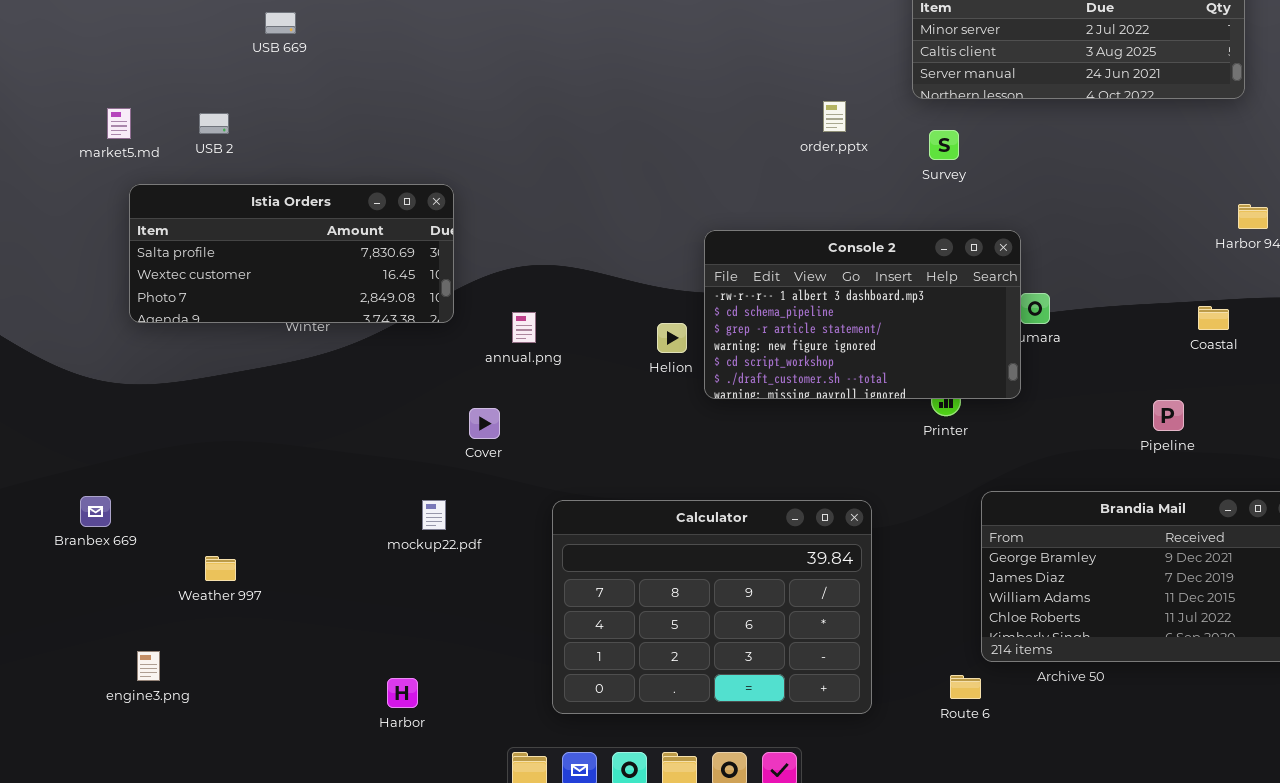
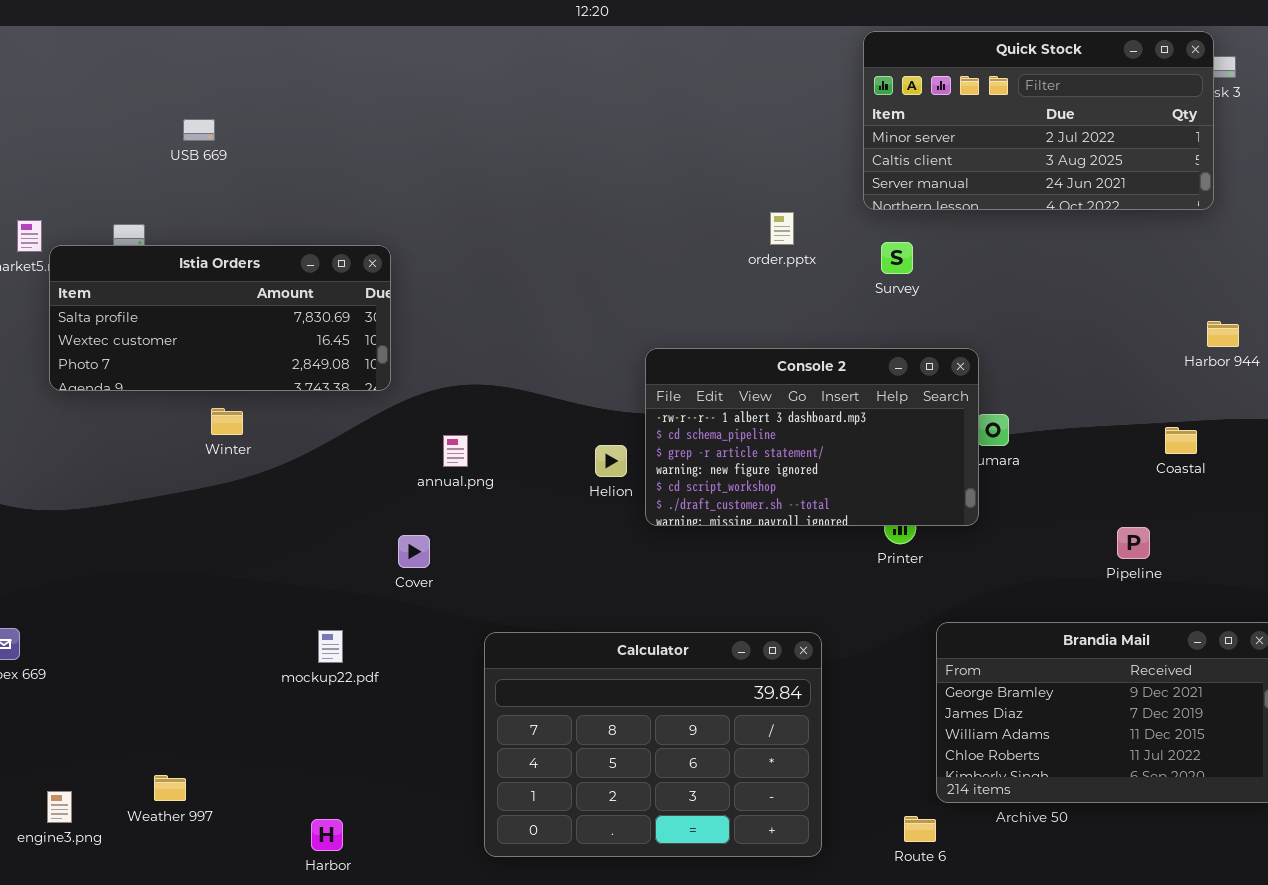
Istia Orders: [129,184,454,323] -> [49,245,391,391], moved
mockup22.pdf: [422,500,446,530] -> [318,630,343,663], moved
Weather 997: [205,556,236,581] -> [154,775,186,801], moved

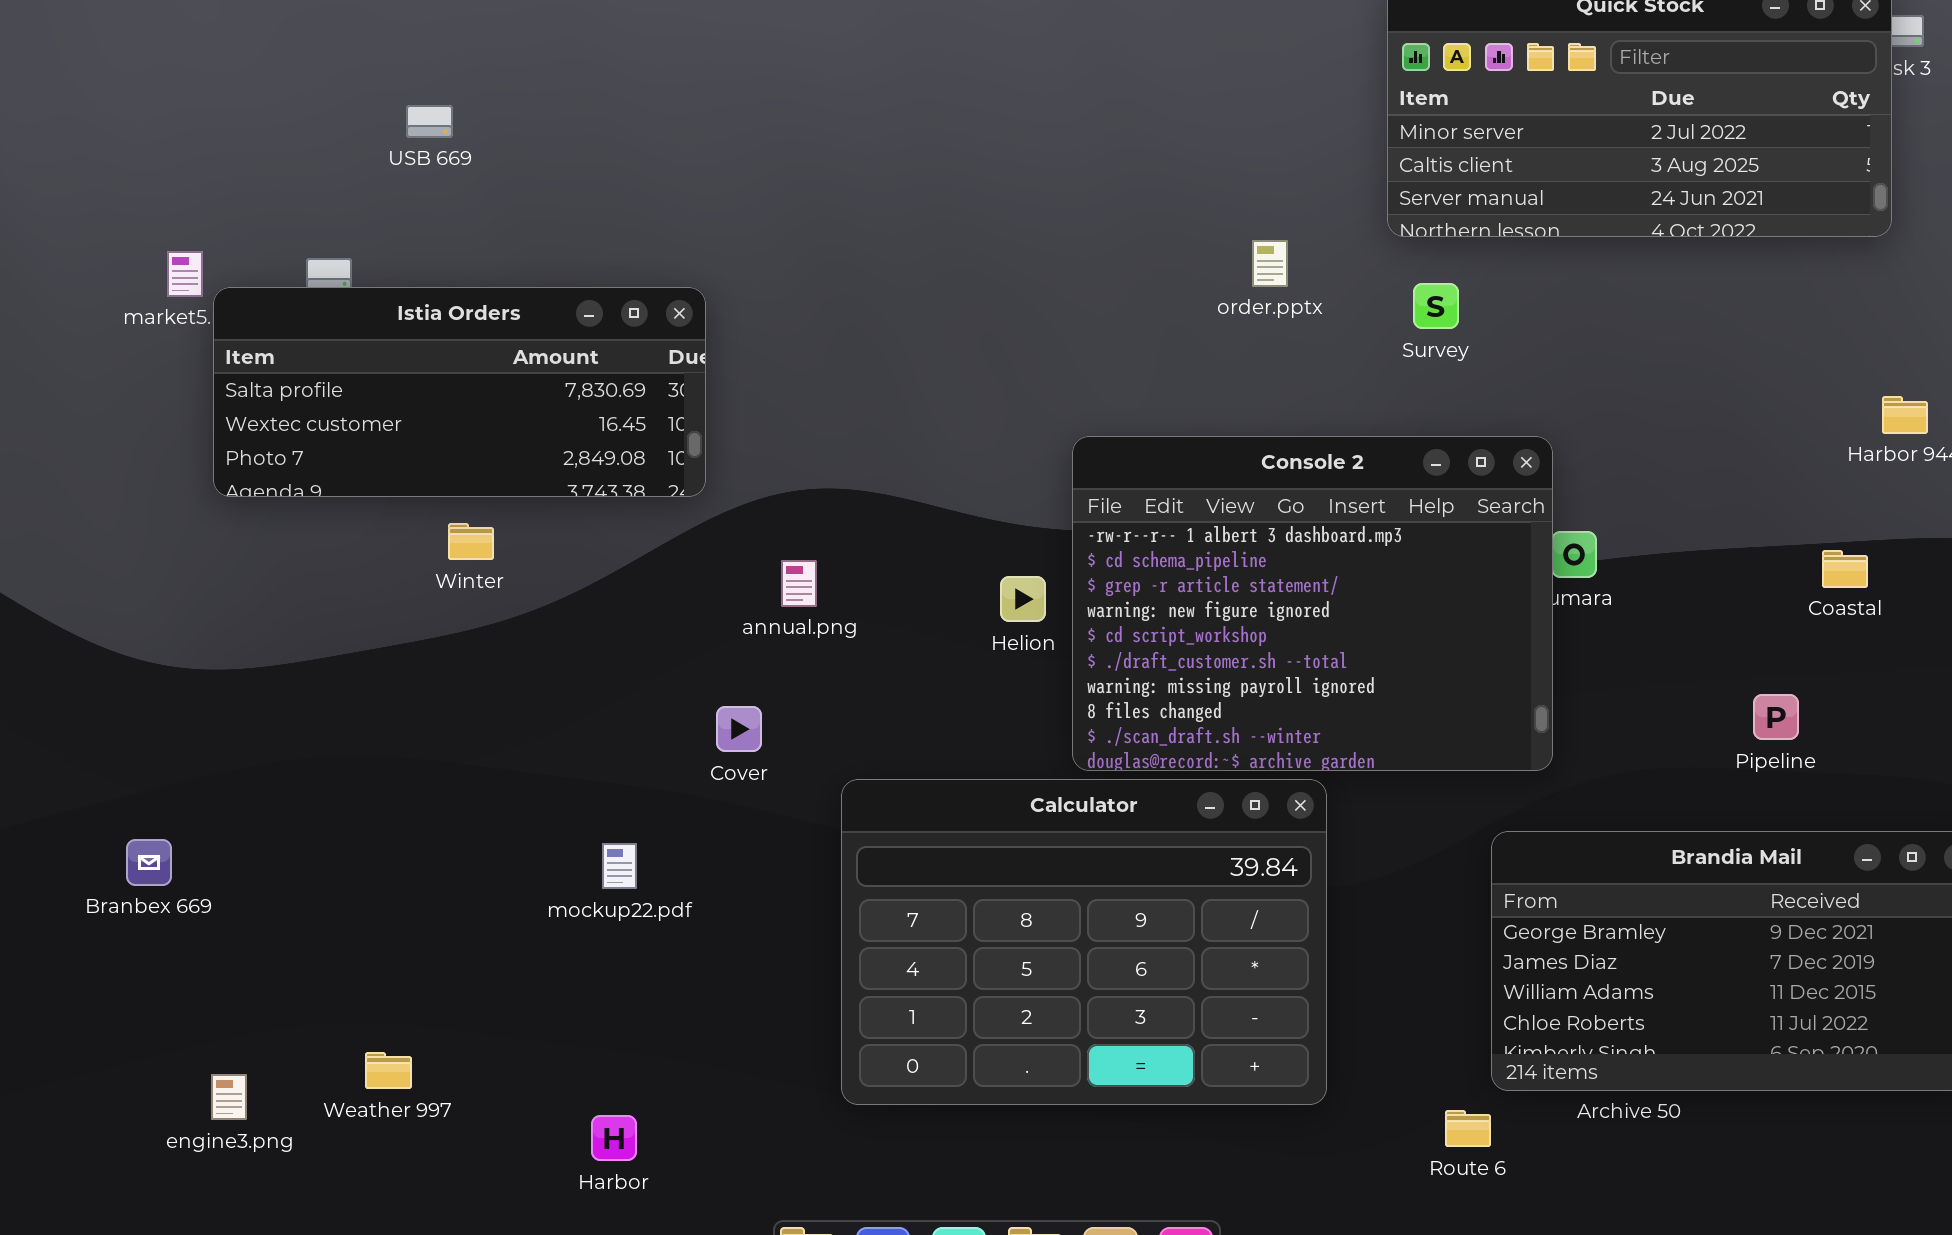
Console 2: [645,348,979,526] -> [1072,436,1553,771], resized
Calculator: [484,632,822,857] -> [841,779,1327,1105], moved

